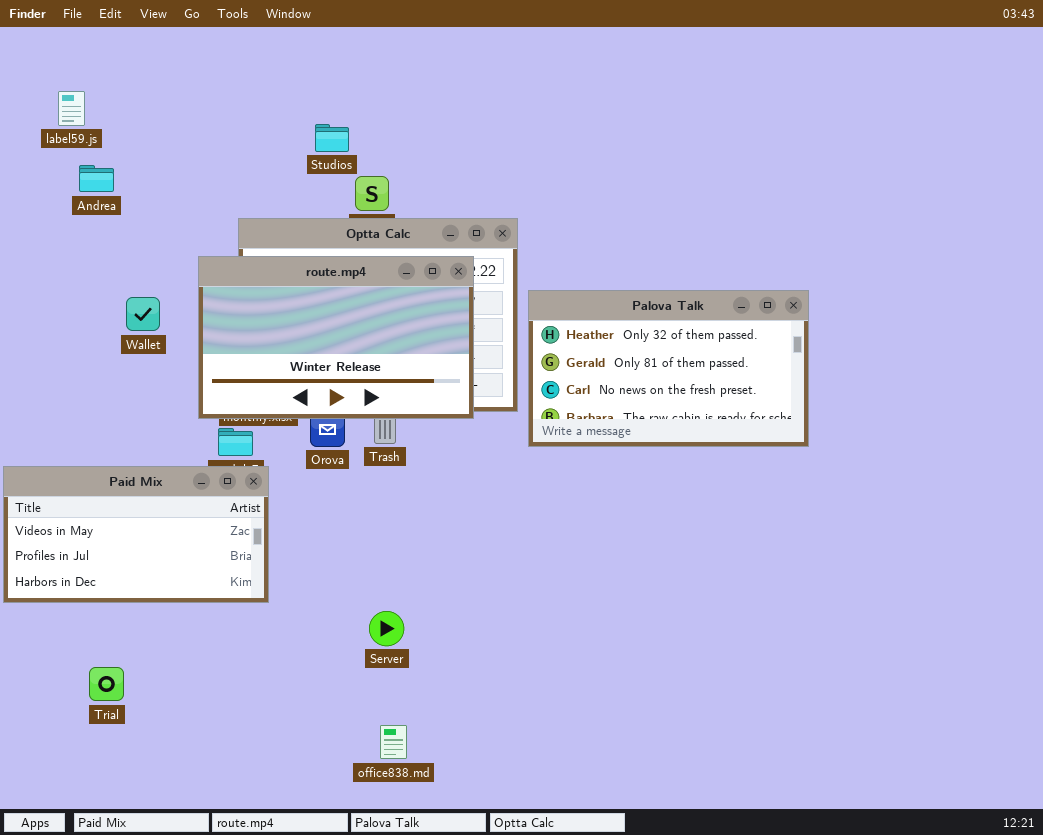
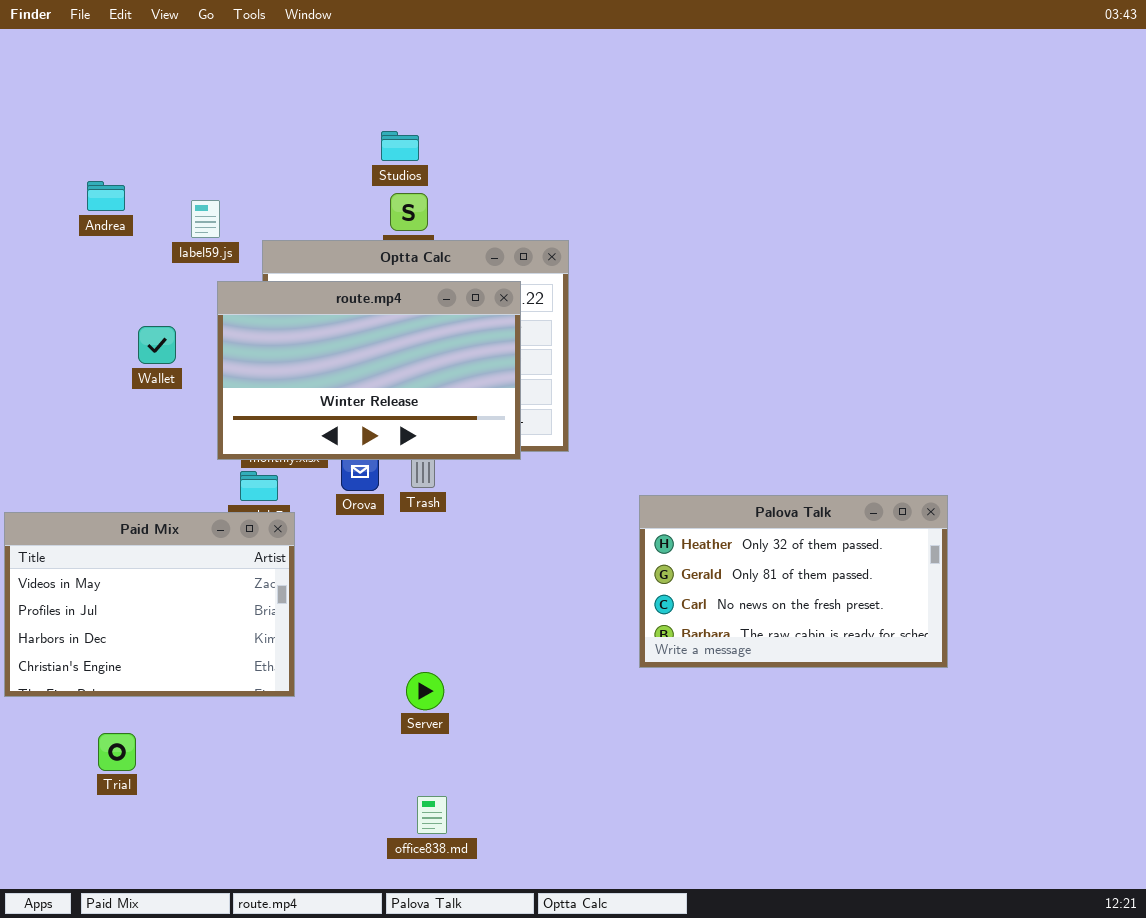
label59.js: [58,91,85,126] -> [191,200,220,238], moved
Studios: [315,124,349,152] -> [381,131,419,161], moved
Palova Talk: [528,290,809,447] -> [639,495,948,668], moved
Paid Mix: [3,466,269,603] -> [4,512,295,697], resized

